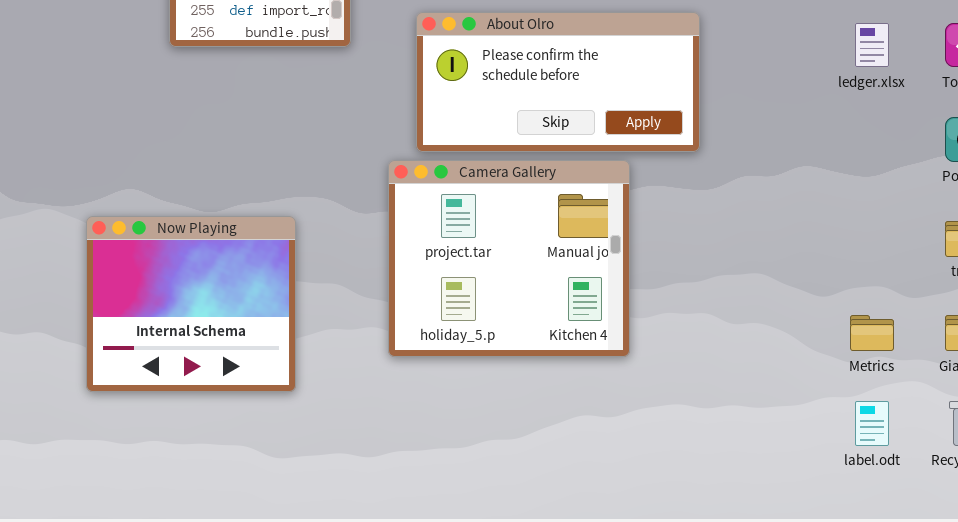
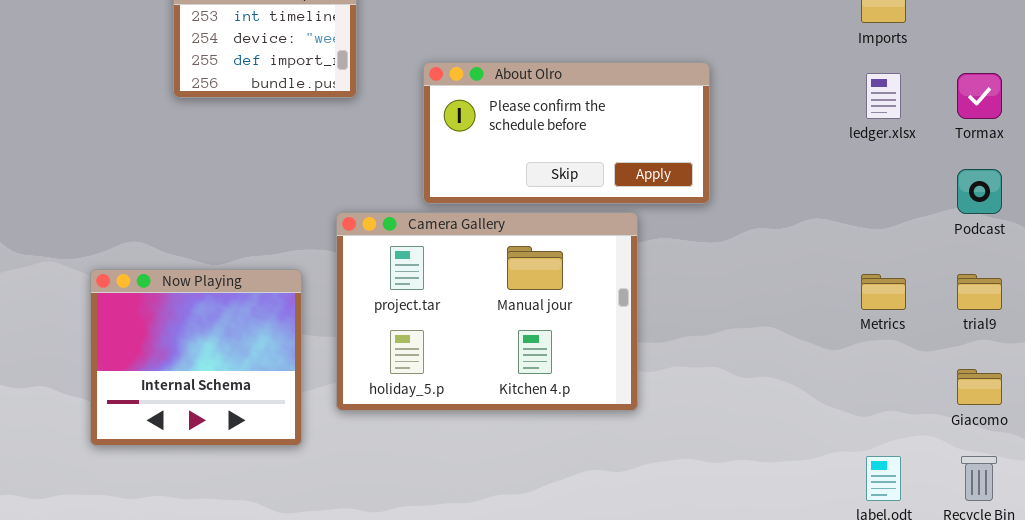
Camera Gallery: [388,160,630,357] -> [336,212,638,411], resized
Metrics: [850,315,894,351] -> [861,274,906,310], moved

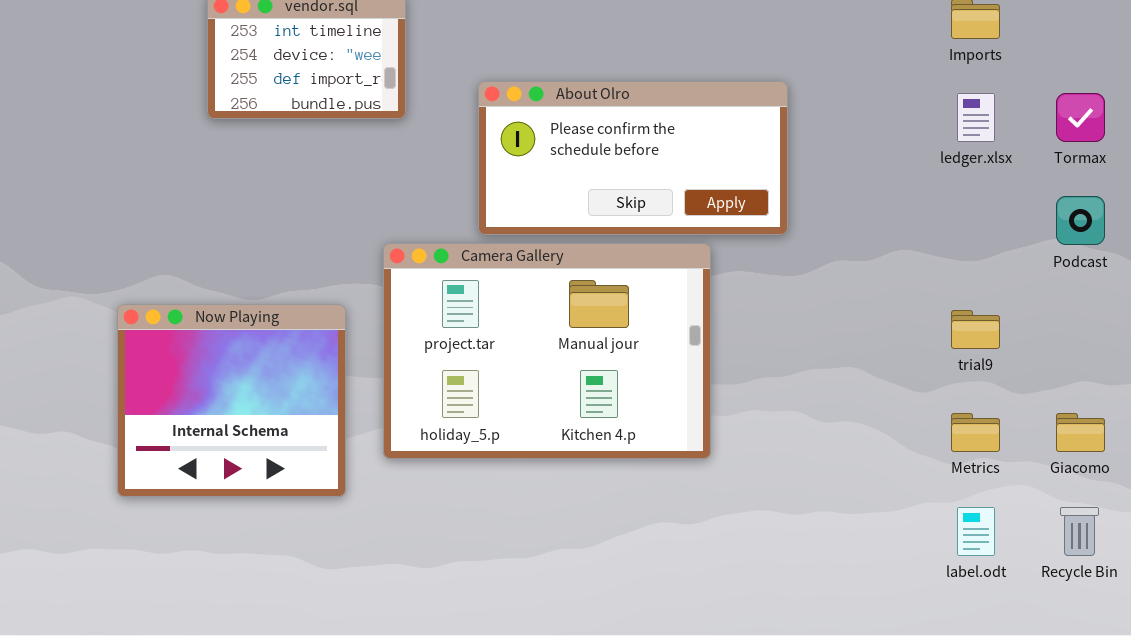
Metrics: [861,274,906,310] -> [951,413,1000,452], moved
trial9: [957,274,1002,310] -> [951,310,1000,349], moved

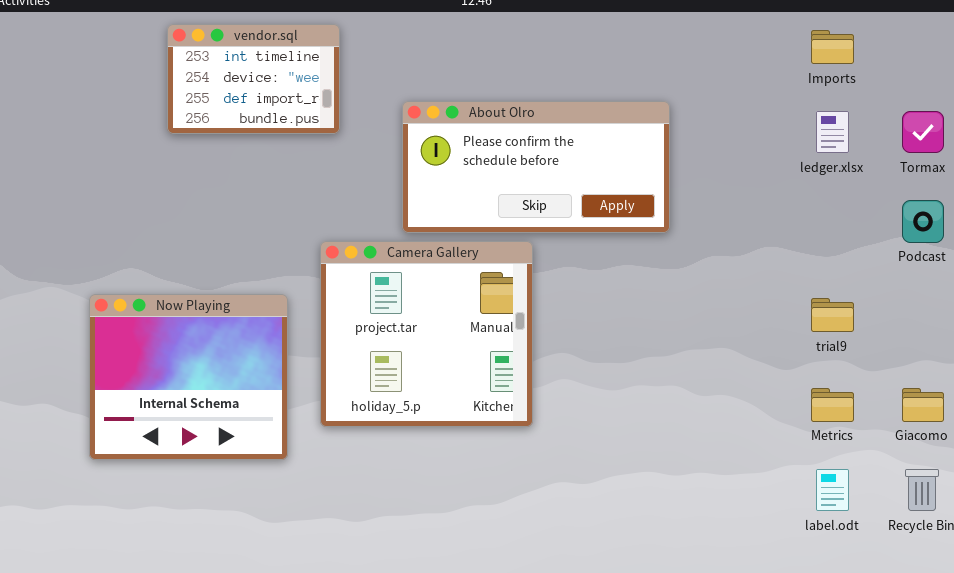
Camera Gallery: [383,243,711,459] -> [320,241,533,427], resized

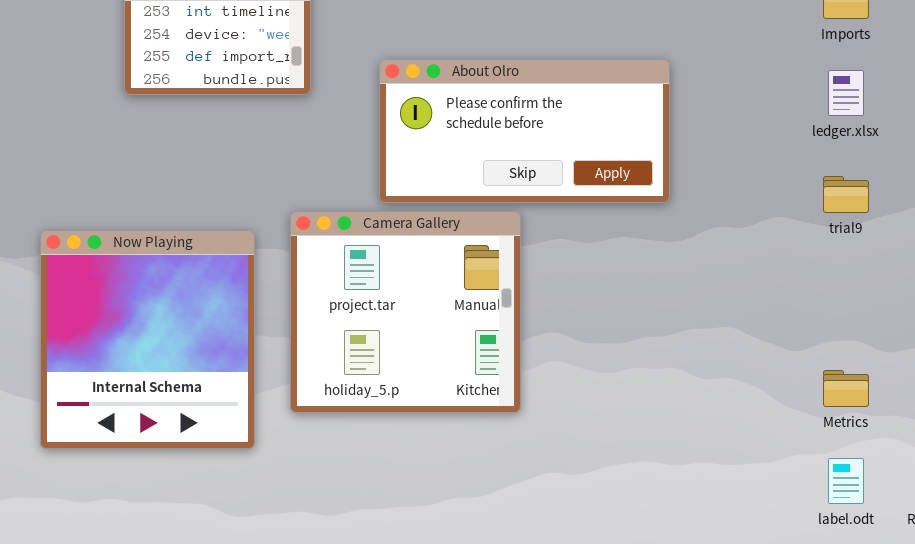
Now Playing: [89,294,288,460] -> [40,230,255,449], resized
trial9: [811,298,854,332] -> [823,176,869,213], moved

